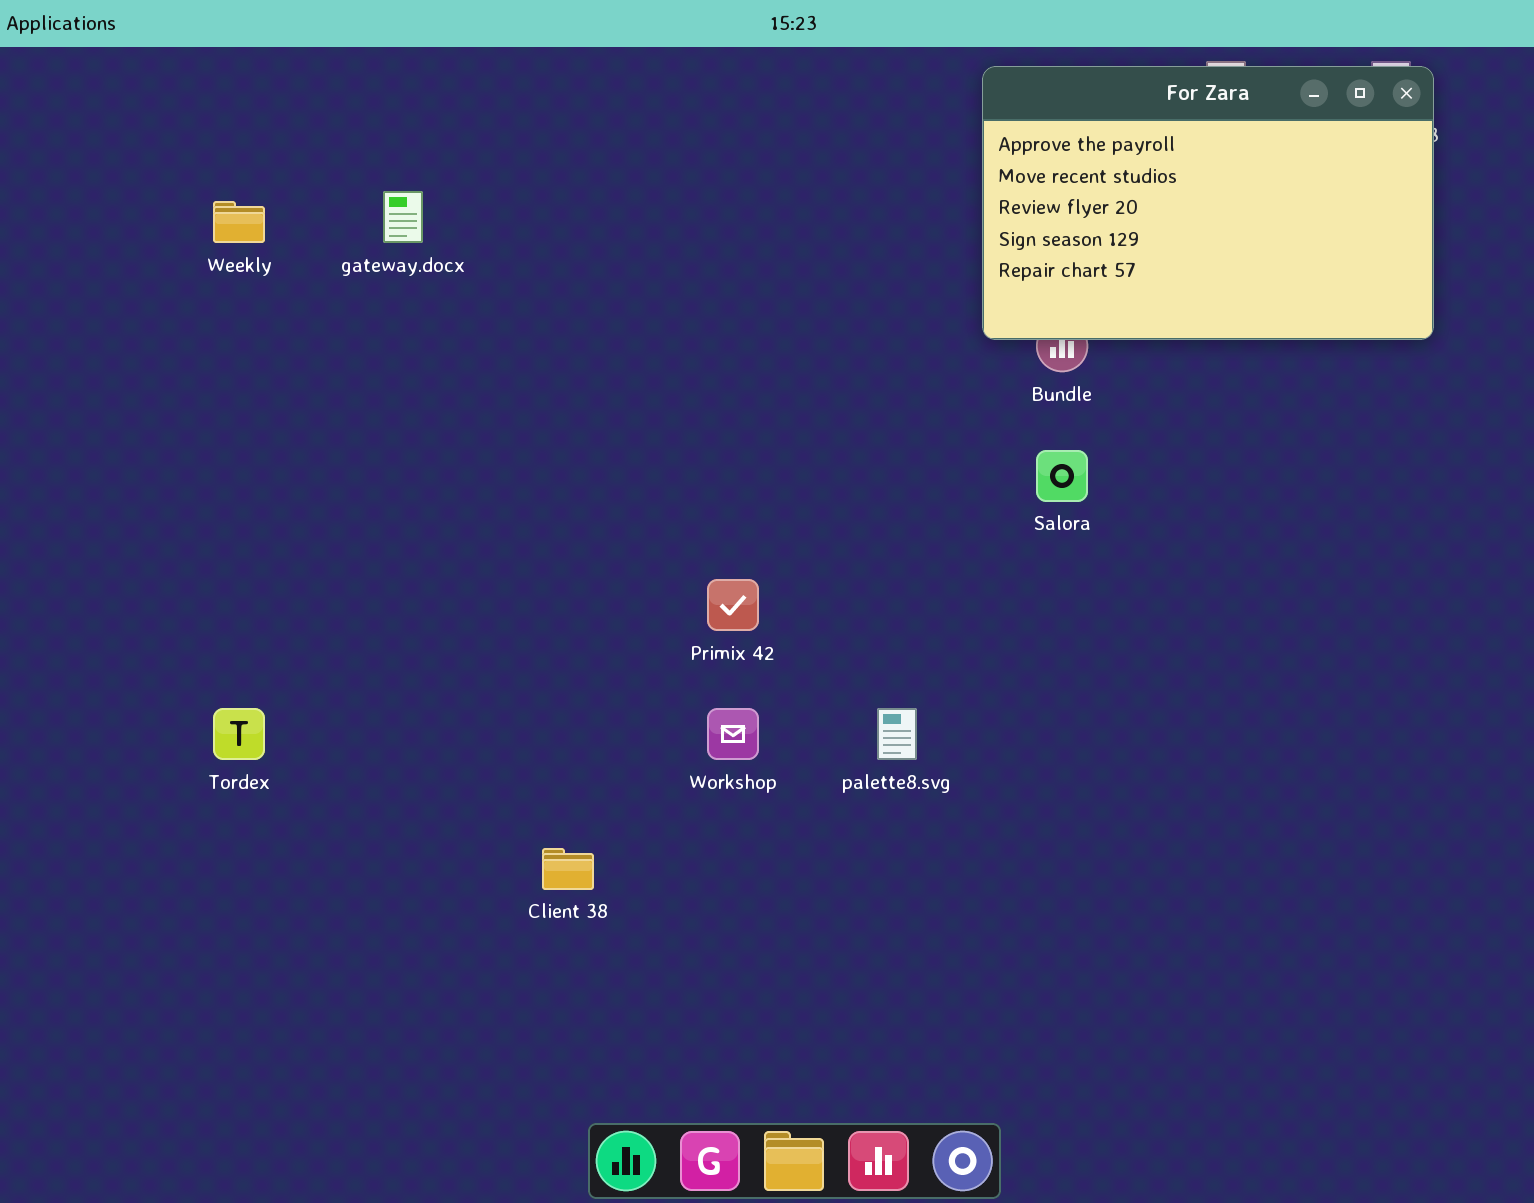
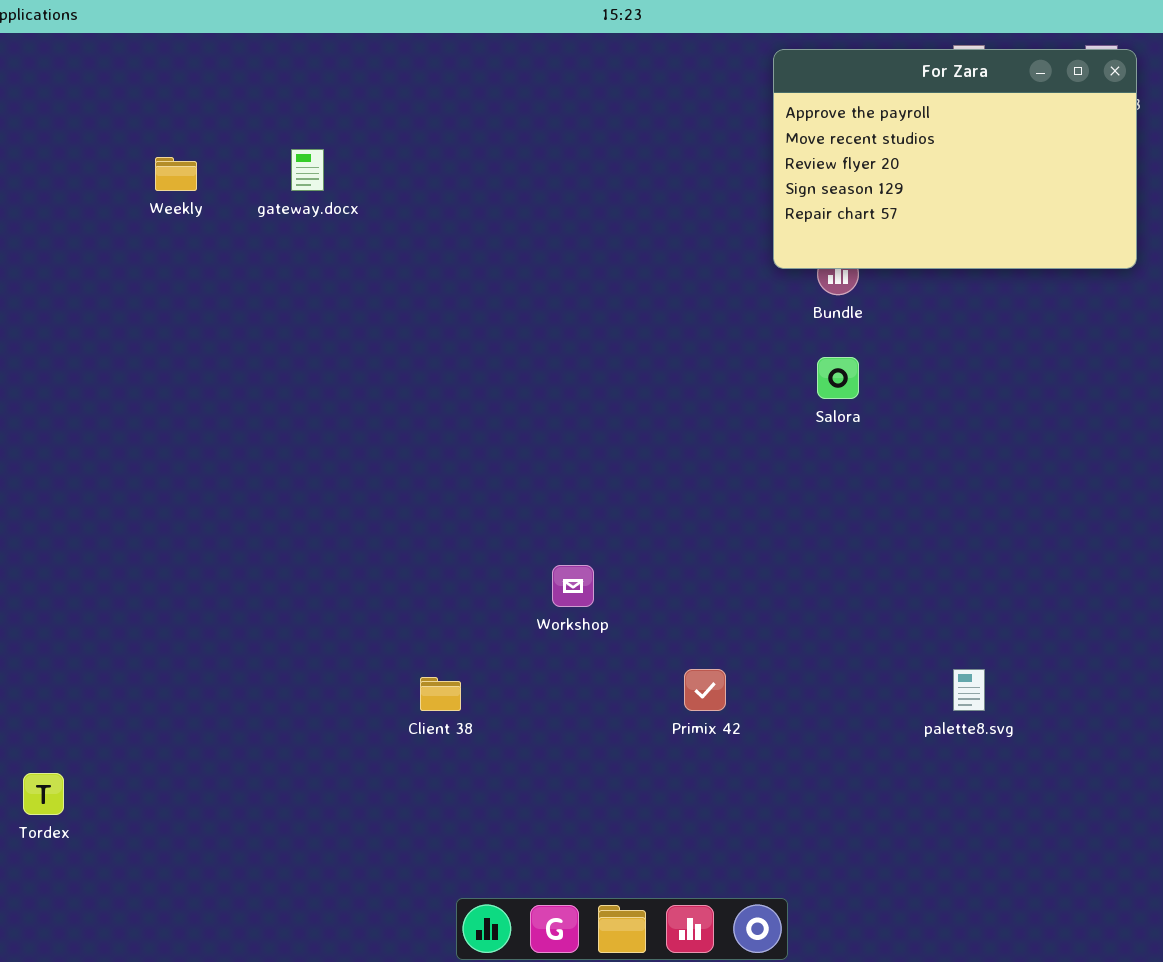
Primix 42: [707,579,759,631] -> [684,669,726,711], moved
Tordex: [213,708,265,760] -> [23,773,64,815], moved
palette8.svg: [877,708,917,760] -> [953,669,985,711], moved

